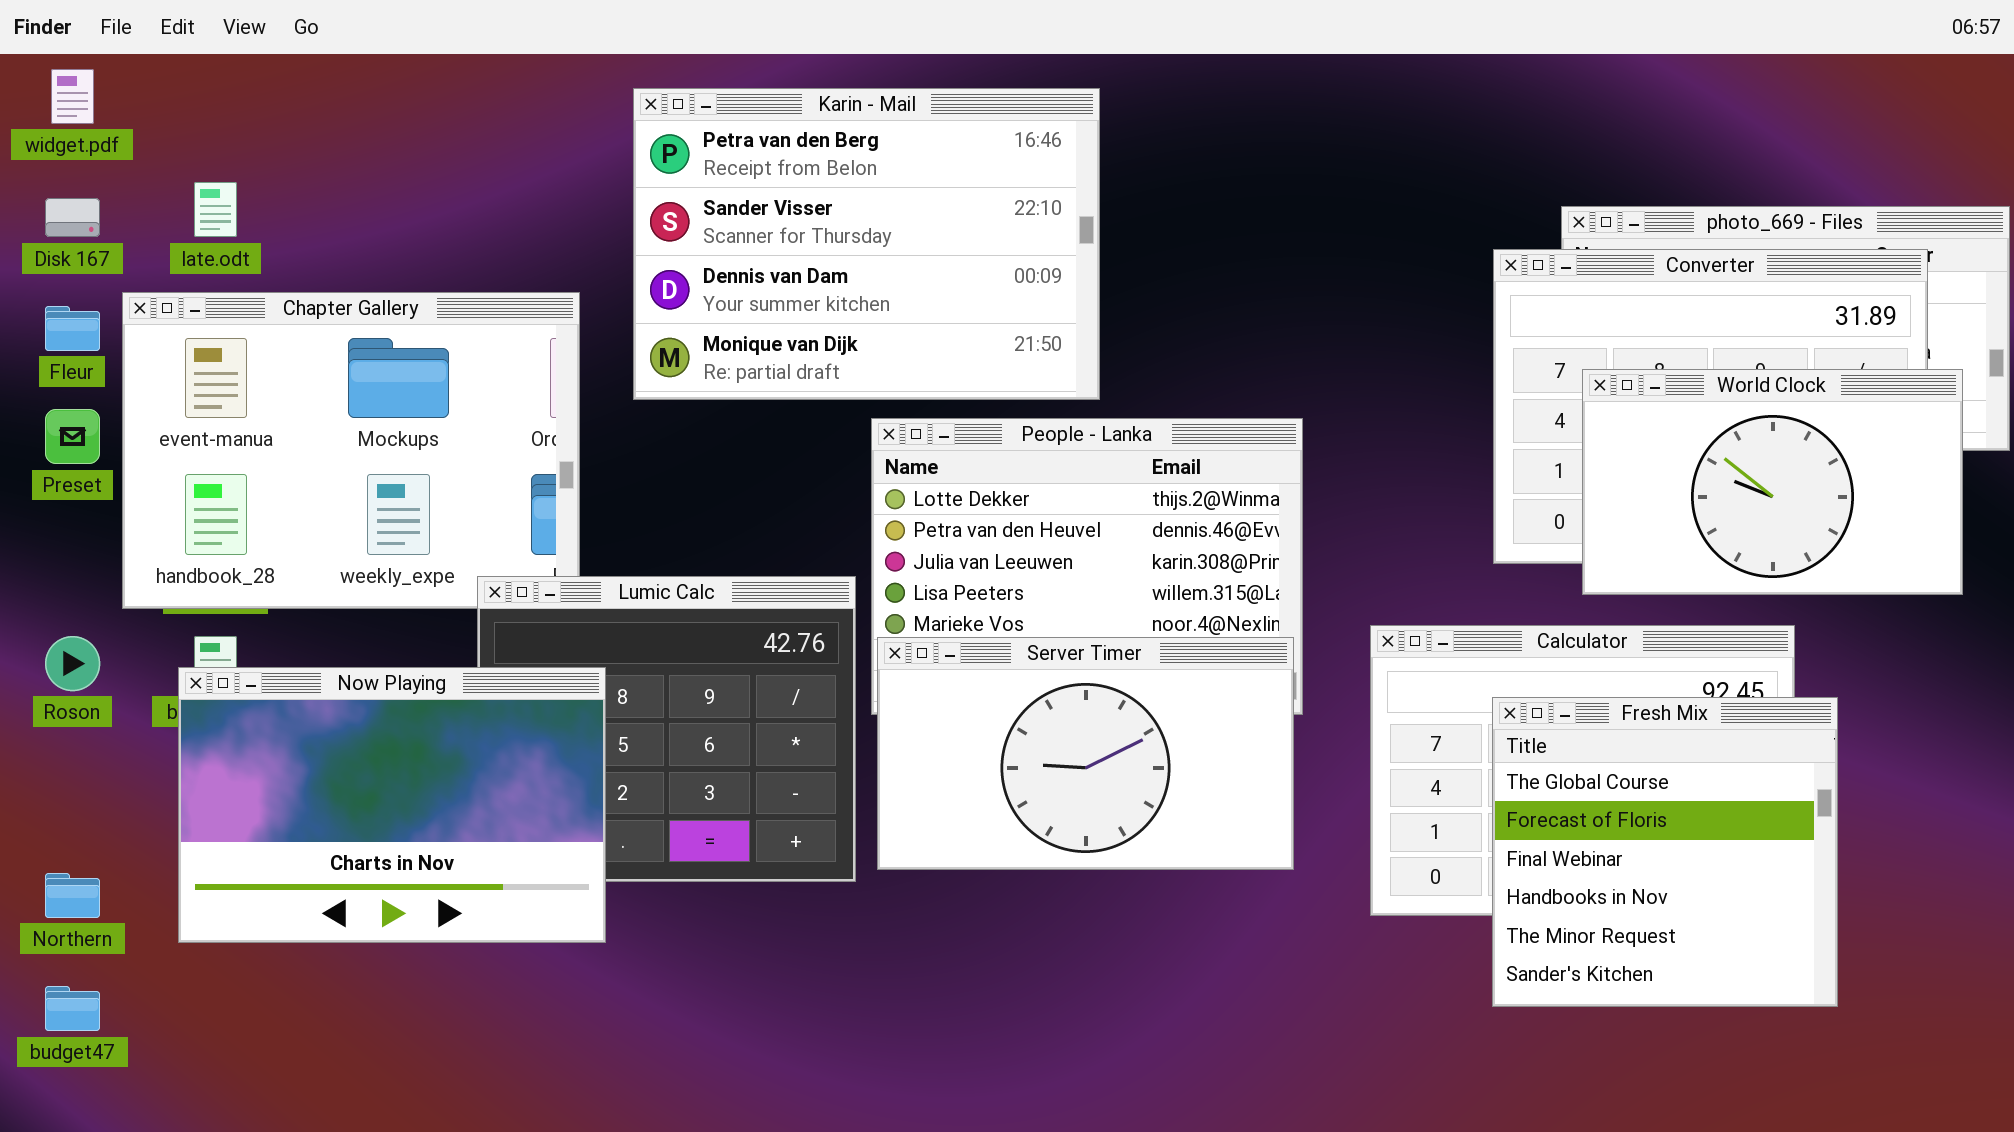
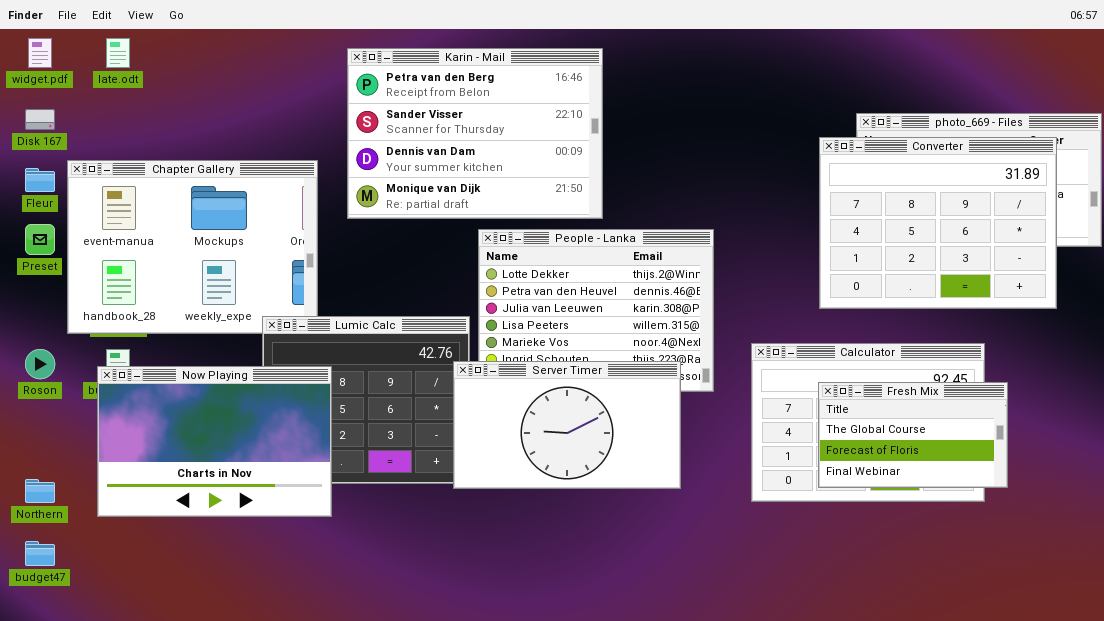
late.odt: [194,182,237,237] -> [106,38,130,68], moved
World Clock: [1582,369,1963,595] -> none, closed
Server Timer: [877,637,1294,870] -> [453,361,681,489], moved
Fresh Mix: [1492,697,1838,1007] -> [818,382,1008,488], resized

